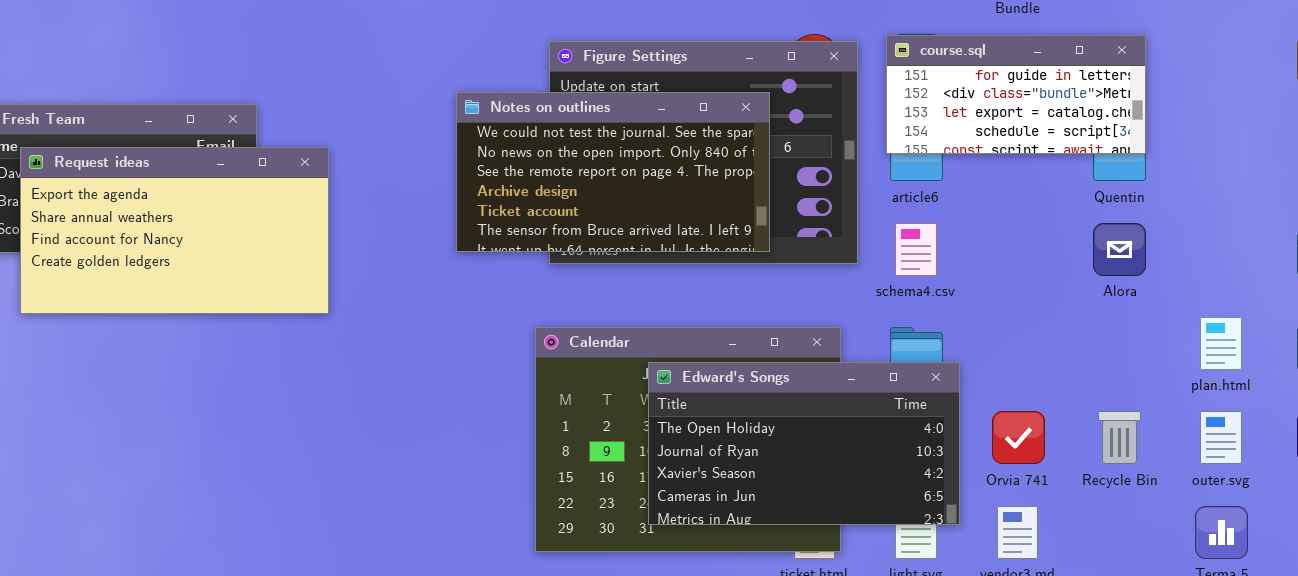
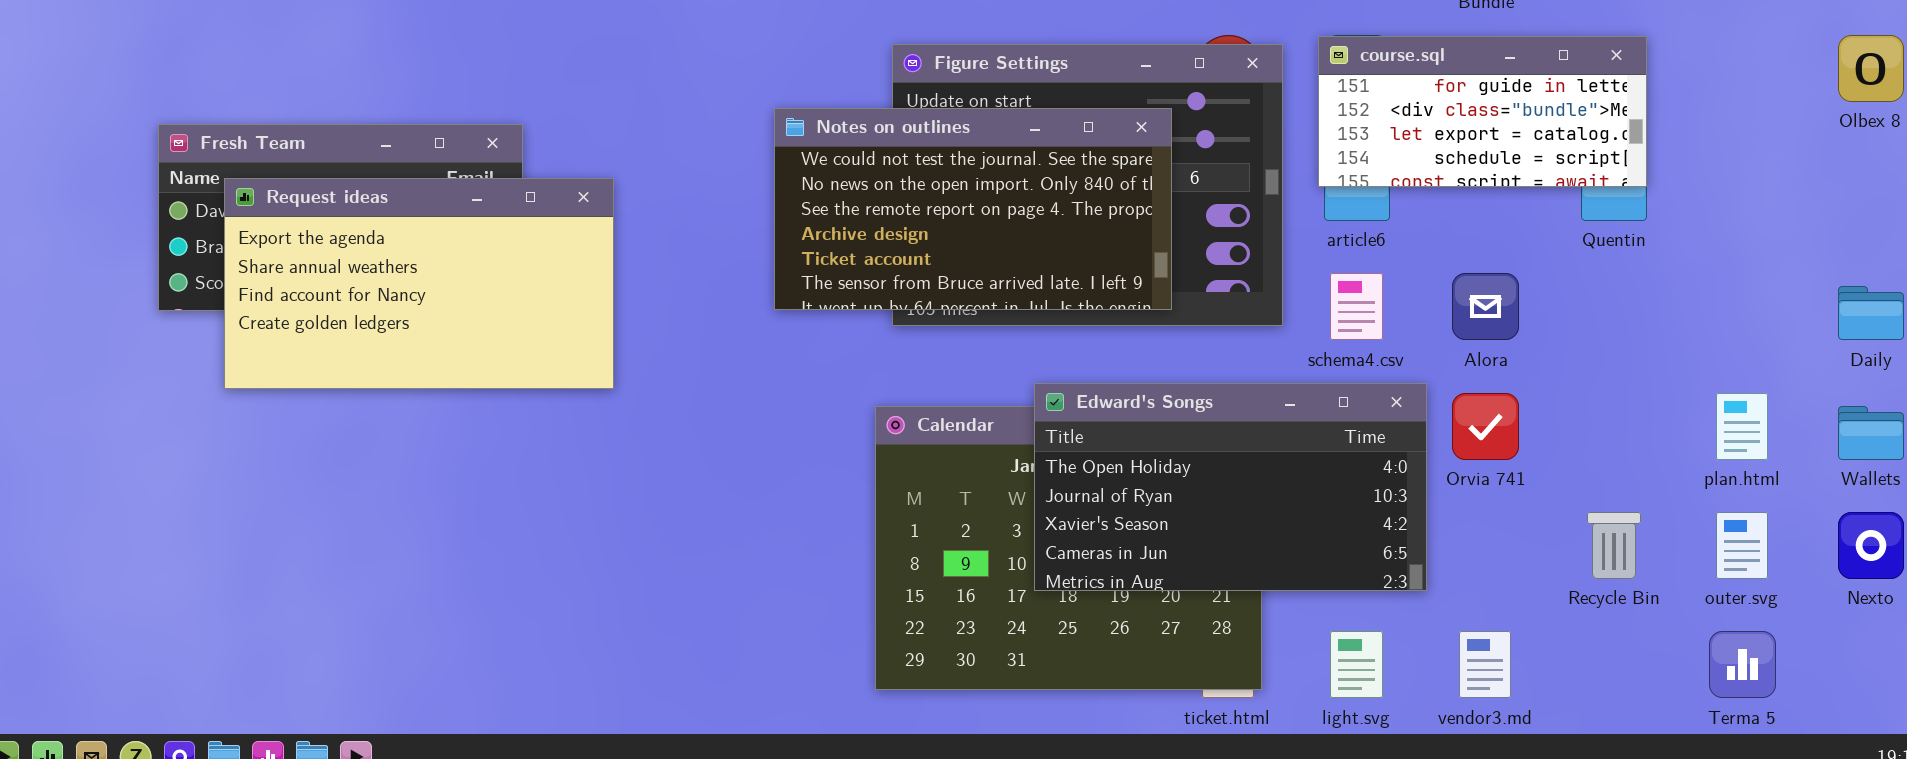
Alora: [1093,223,1146,276] -> [1452,273,1519,340], moved
Edward's Songs: [648,362,960,525] -> [1034,383,1427,591], moved
Orvia 741: [992,411,1045,464] -> [1452,393,1519,460], moved

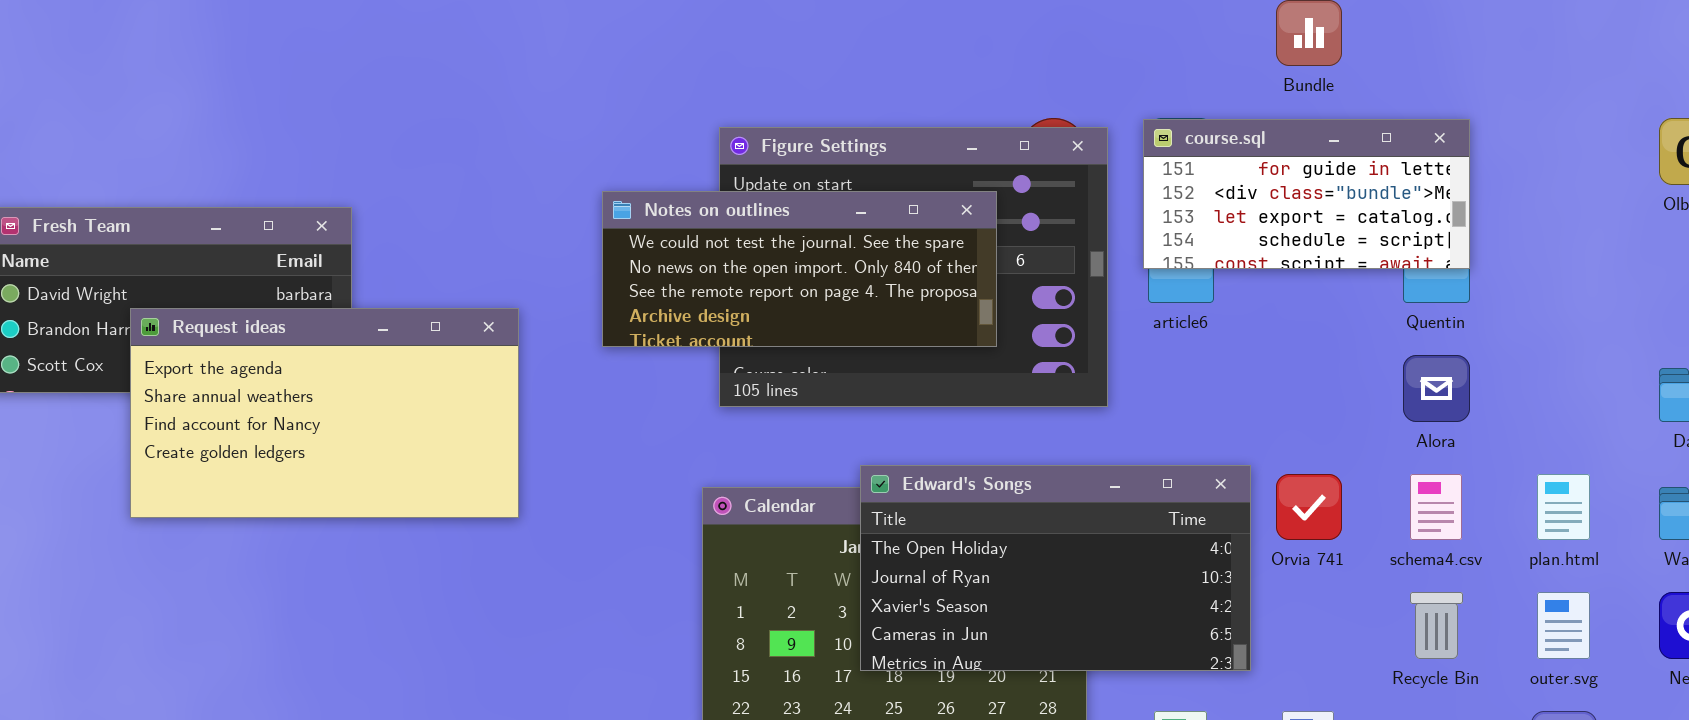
Notes on outlines: [774,108,1172,310] -> [602,191,997,347], resized
Request ideas: [224,178,614,389] -> [130,308,519,518], moved
schema4.csv: [1330,273,1383,340] -> [1410,474,1462,540], moved
Alora: [1452,273,1519,340] -> [1403,355,1470,422], moved

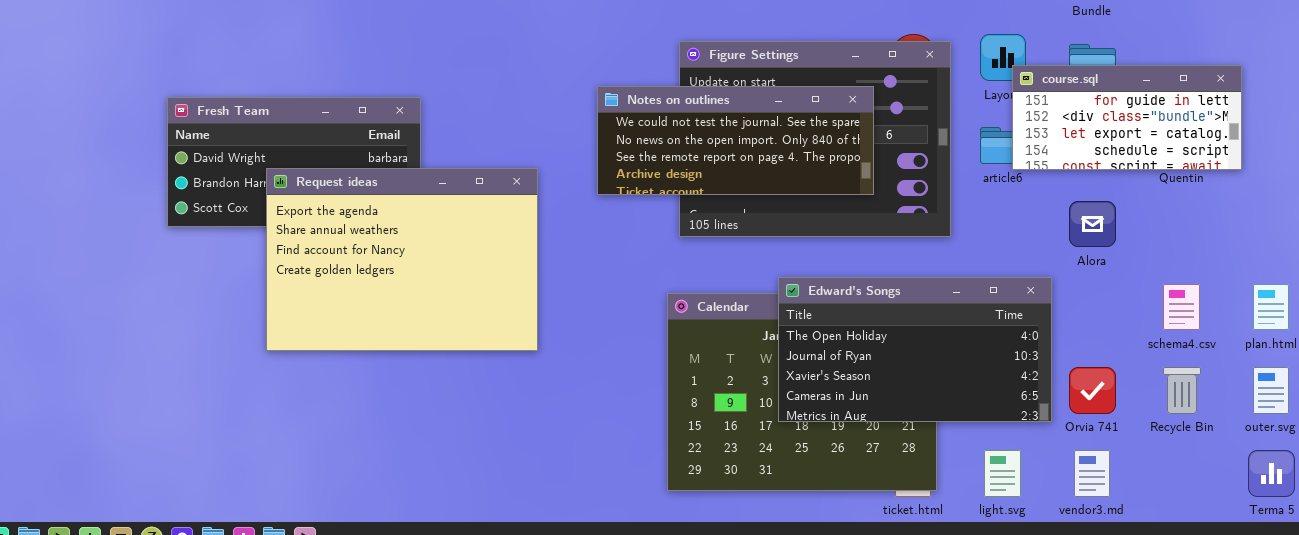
course.sql: [1143,119,1470,269] -> [1012,65,1242,170], moved
Request ideas: [130,308,519,518] -> [266,168,538,351], resized
Alora: [1403,355,1470,422] -> [1069,201,1116,247], moved
Orvia 741: [1276,474,1342,540] -> [1069,367,1116,414], moved

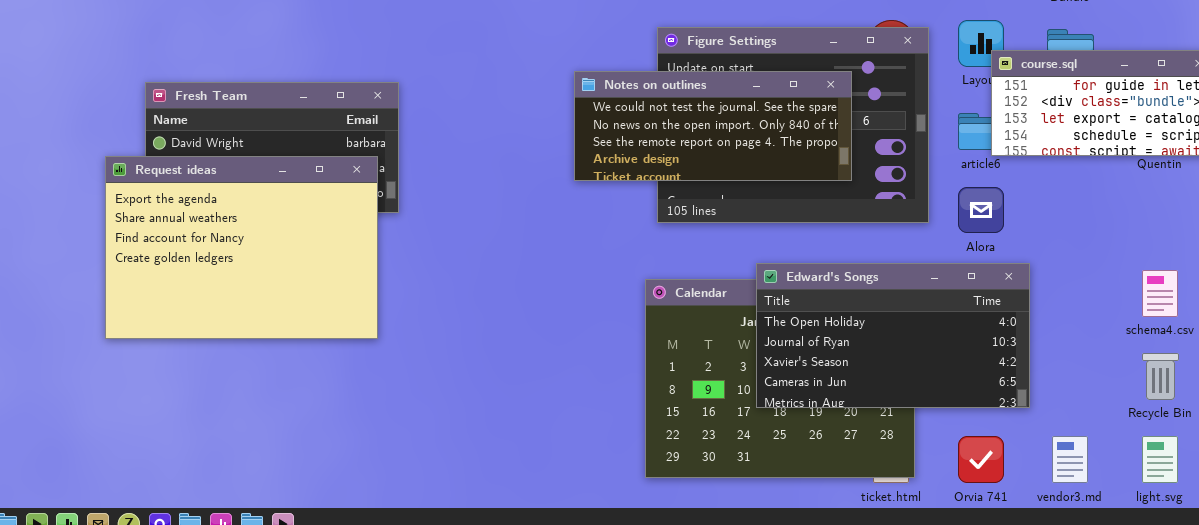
Request ideas: [266,168,538,351] -> [105,156,378,339], moved
Alora: [1069,201,1116,247] -> [958,187,1004,233], moved
Orvia 741: [1069,367,1116,414] -> [958,436,1004,483], moved
light.svg: [984,450,1021,497] -> [1142,436,1178,483], moved

